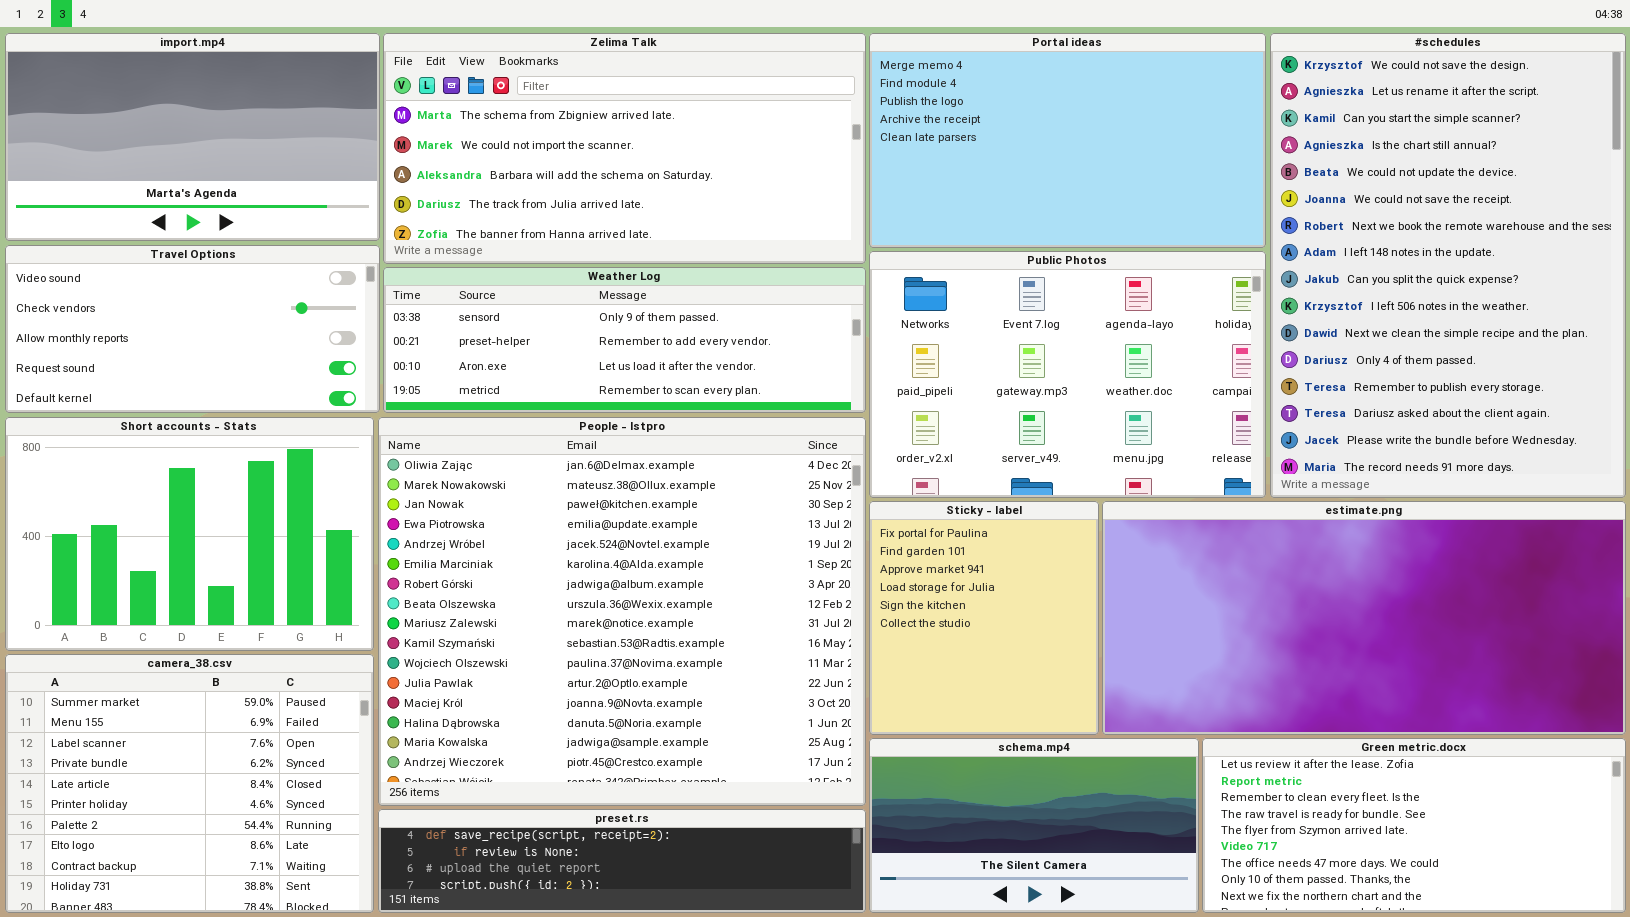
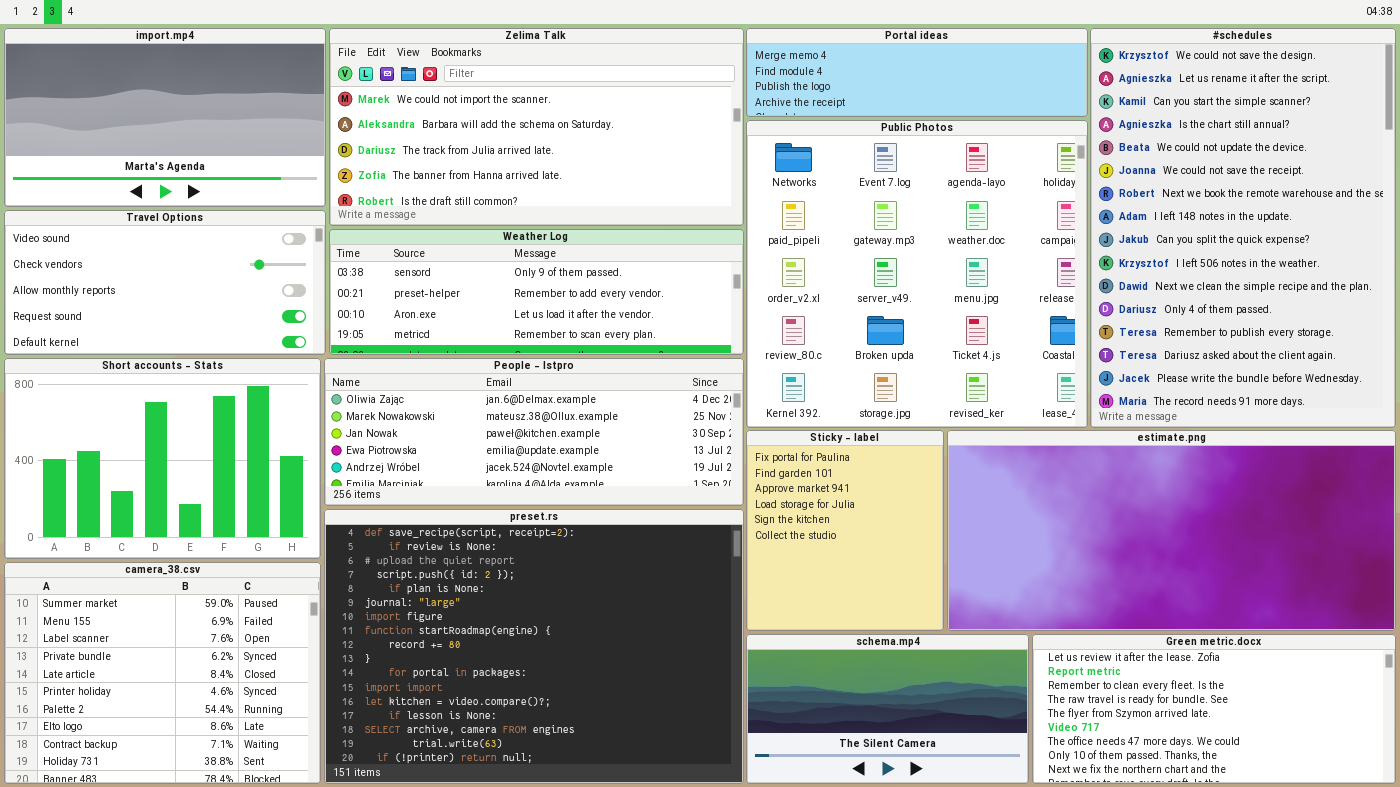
Zelima Talk: [383,33,866,264] -> [329,28,744,226], scrolled down 1 row
Portal ideas: [869,33,1266,248] -> [746,28,1088,117], resized
Public Photos: [869,251,1266,498] -> [746,120,1088,428], resized
People - Istpro: [378,417,866,806] -> [324,358,744,506], resized
preset.rs: [378,809,866,913] -> [324,509,744,784], resized

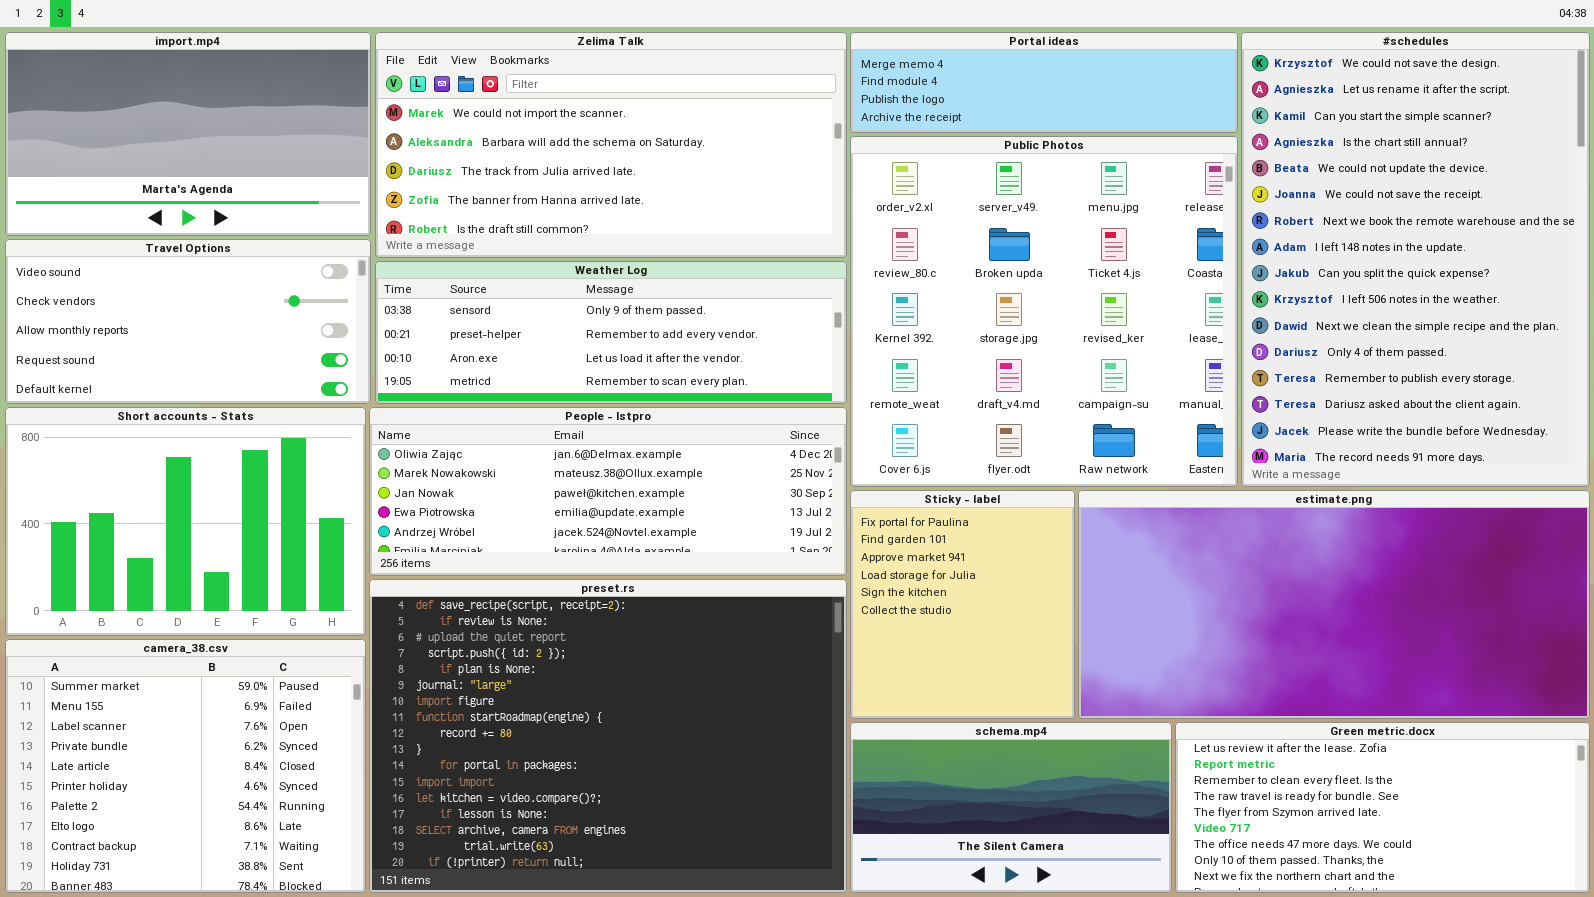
Public Photos: [746,120,1088,428] -> [850,136,1238,487], scrolled down 2 rows

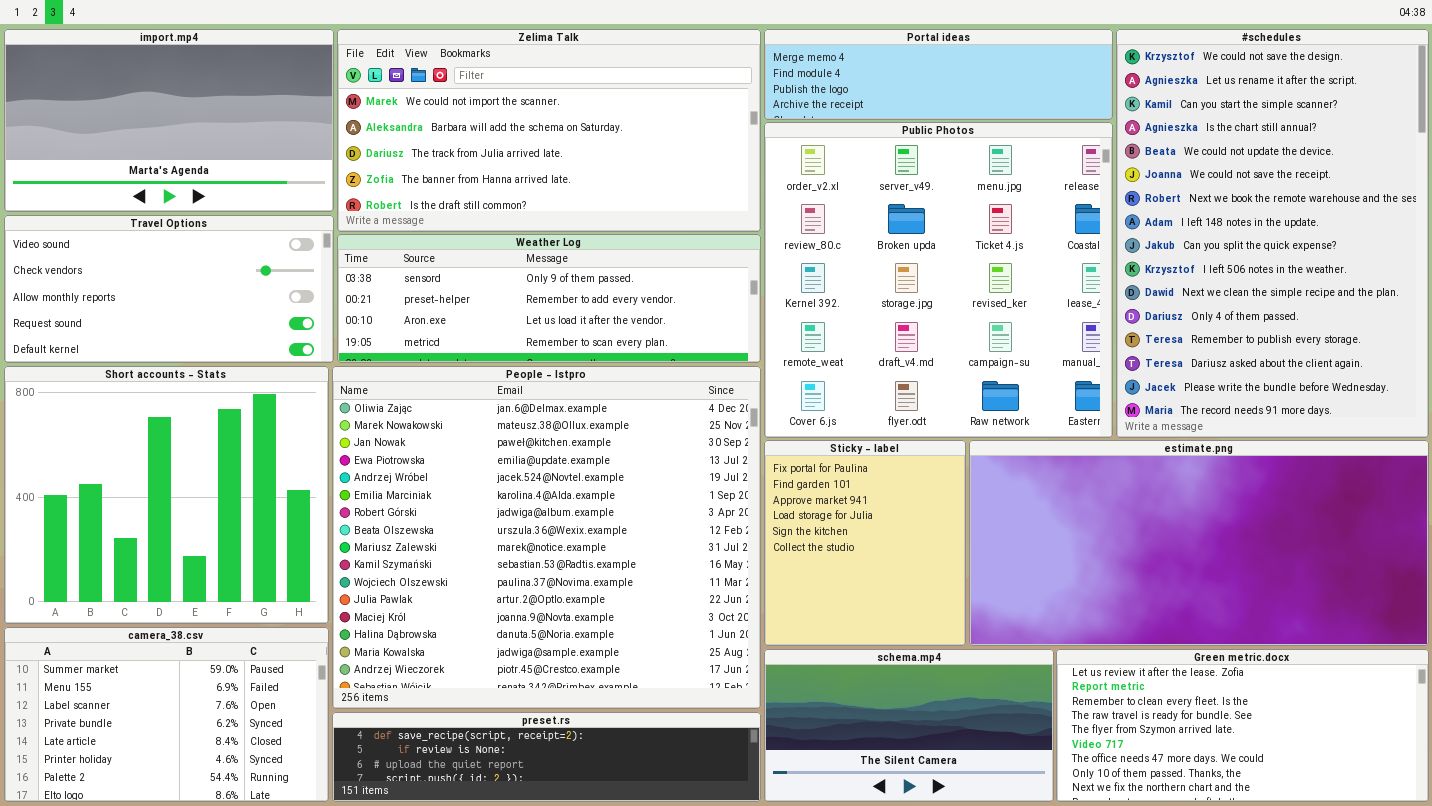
Short accounts - Stats: [5,407,366,636] -> [4,366,329,624], resized
People - Istpro: [369,407,847,576] -> [332,366,761,709], resized
preset.rs: [369,579,847,893] -> [332,712,761,802], resized
camera_38.csv: [5,639,366,893] -> [4,627,329,802], resized

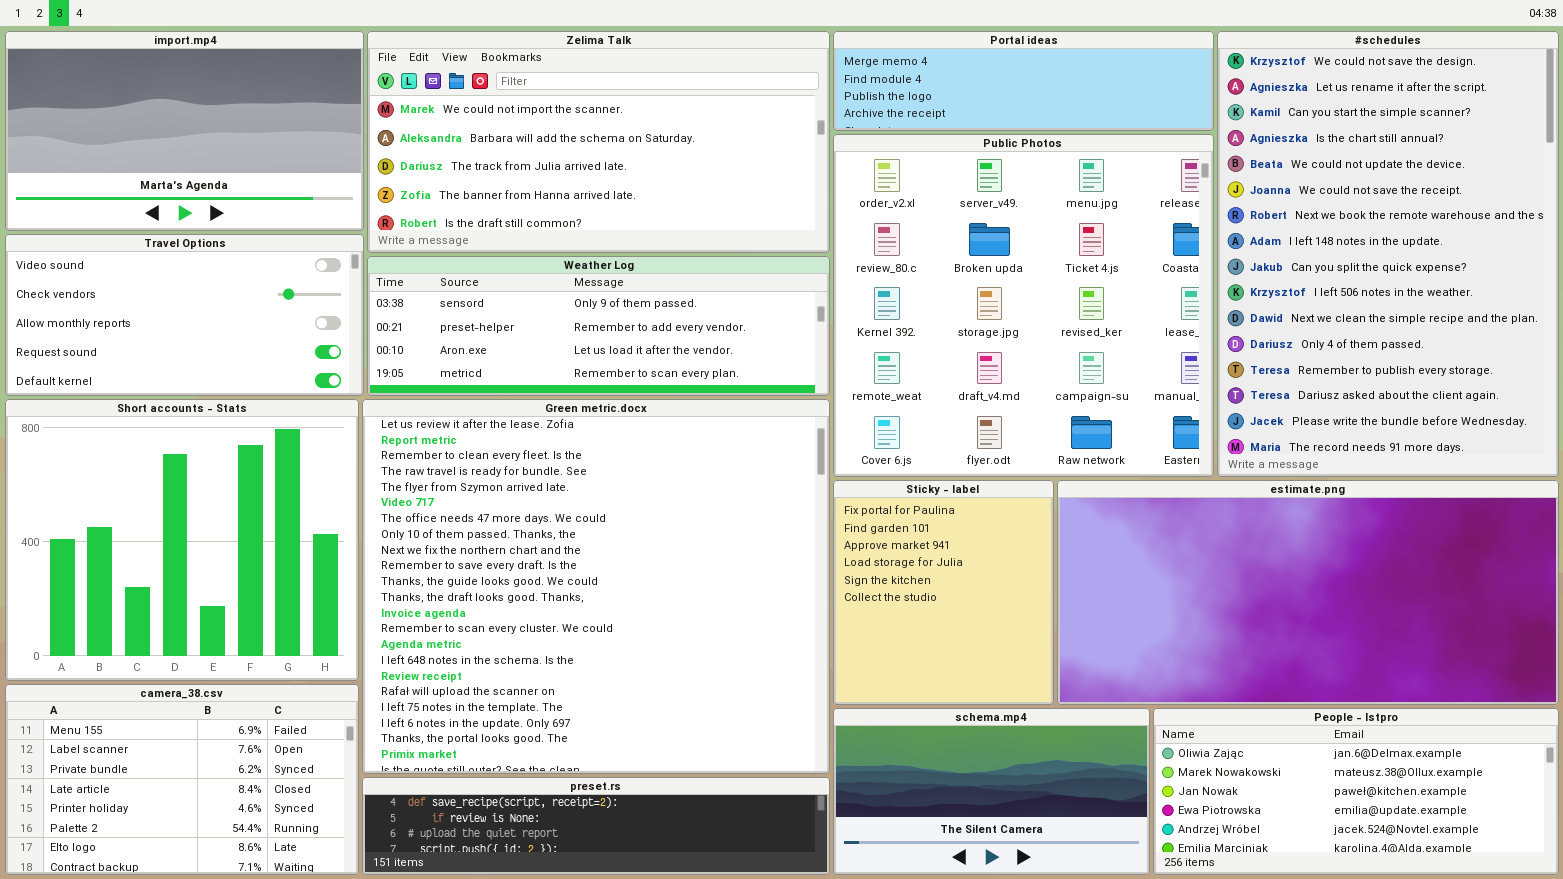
People - Istpro: [332,366,761,709] -> [1153,708,1559,875], moved, resized
camera_38.csv: [4,627,329,802] -> [5,684,359,875], scrolled down 1 row
Green metric.docx: [1056,649,1429,802] -> [362,399,830,774], moved, resized

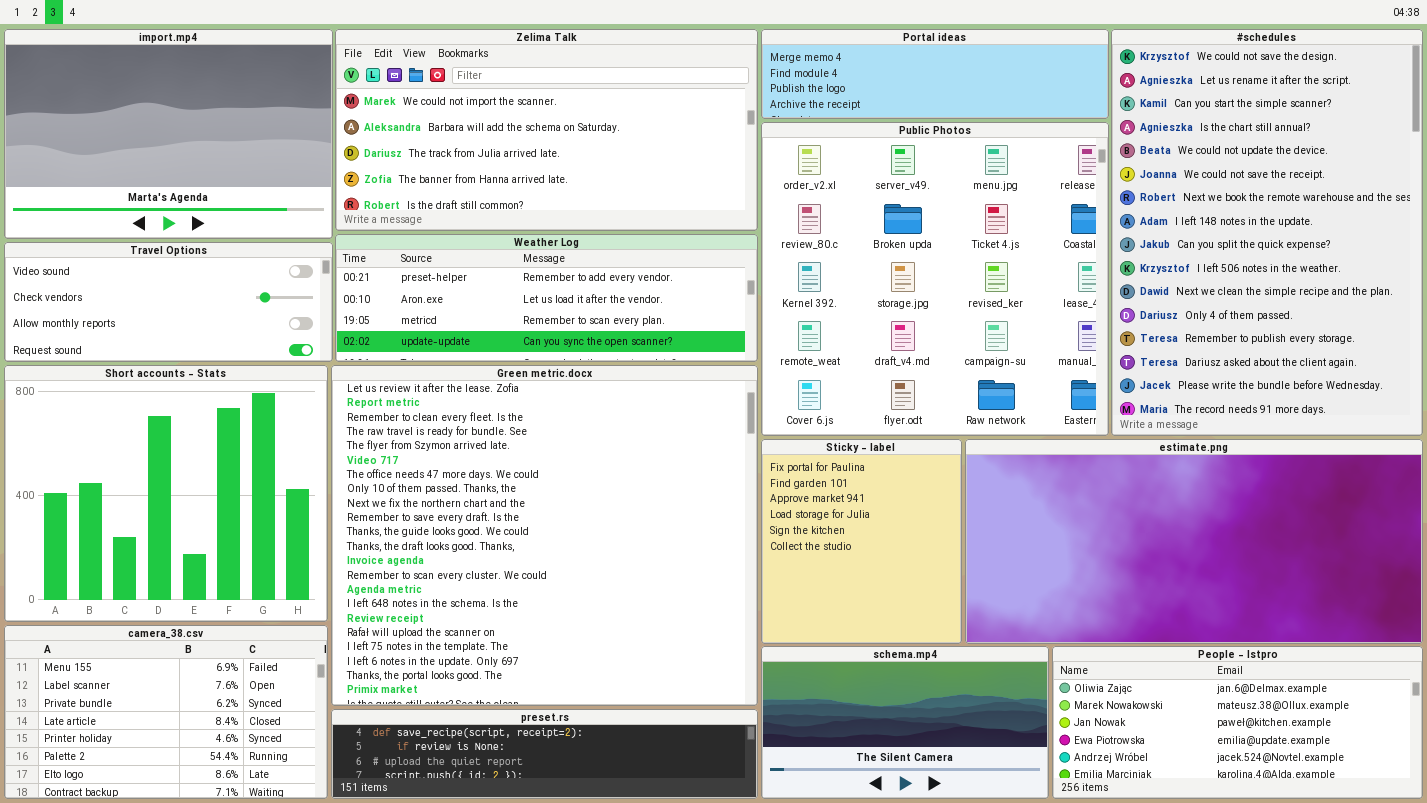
import.mp4: [5,31,364,231] -> [4,29,333,239], resized
Travel Options: [5,234,364,396] -> [4,242,333,362], resized
Weather Log: [367,256,830,396] -> [335,234,758,362], scrolled down 1 row

